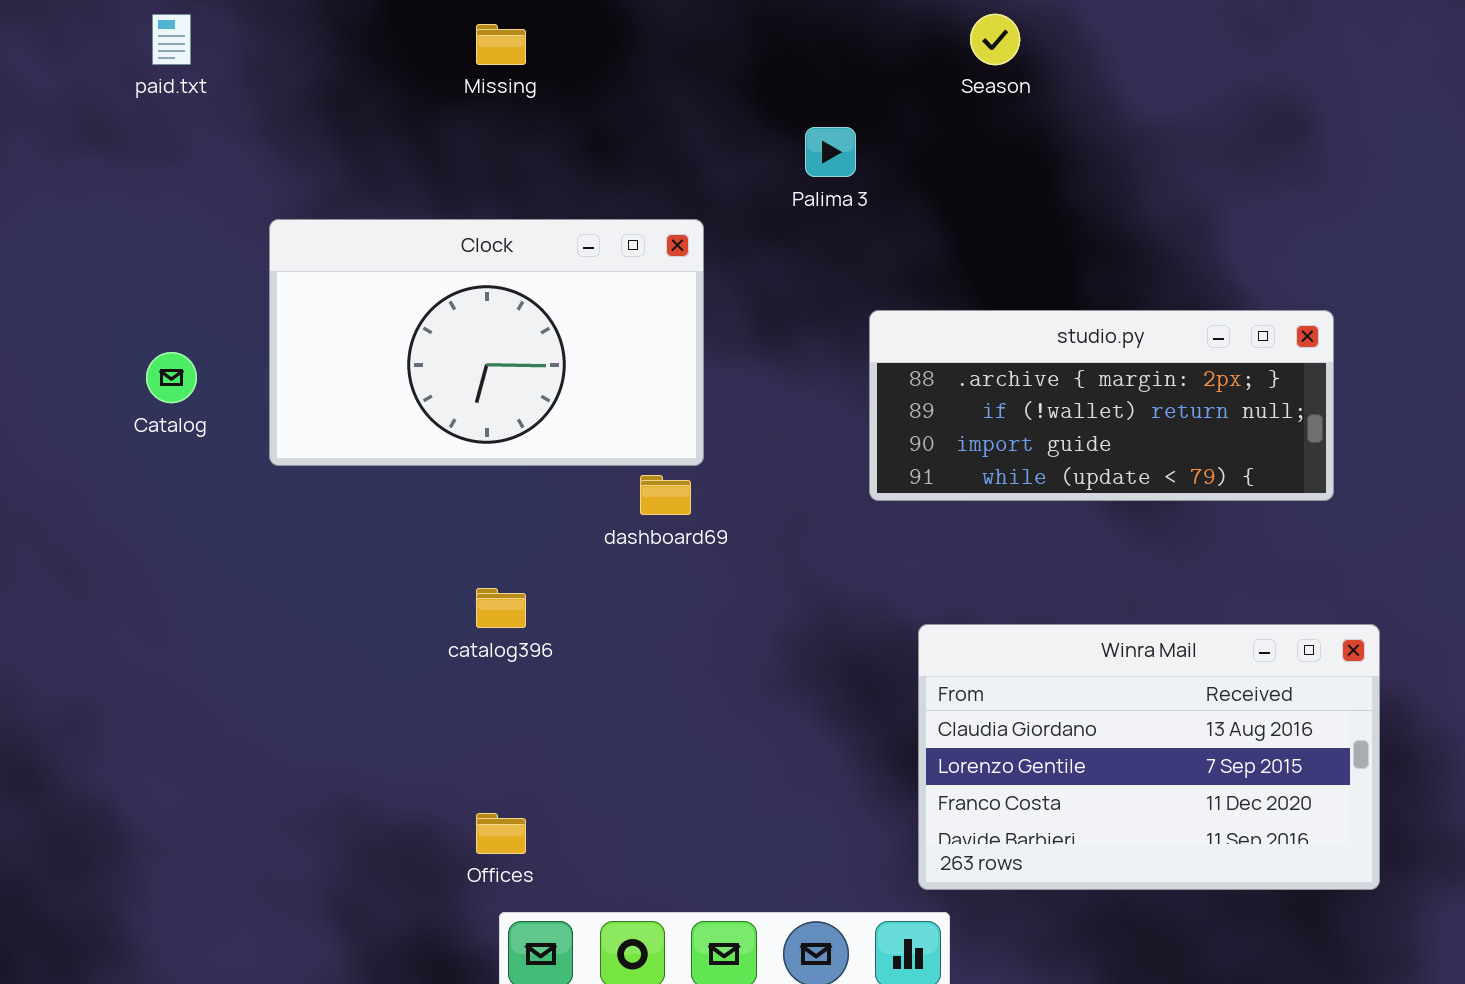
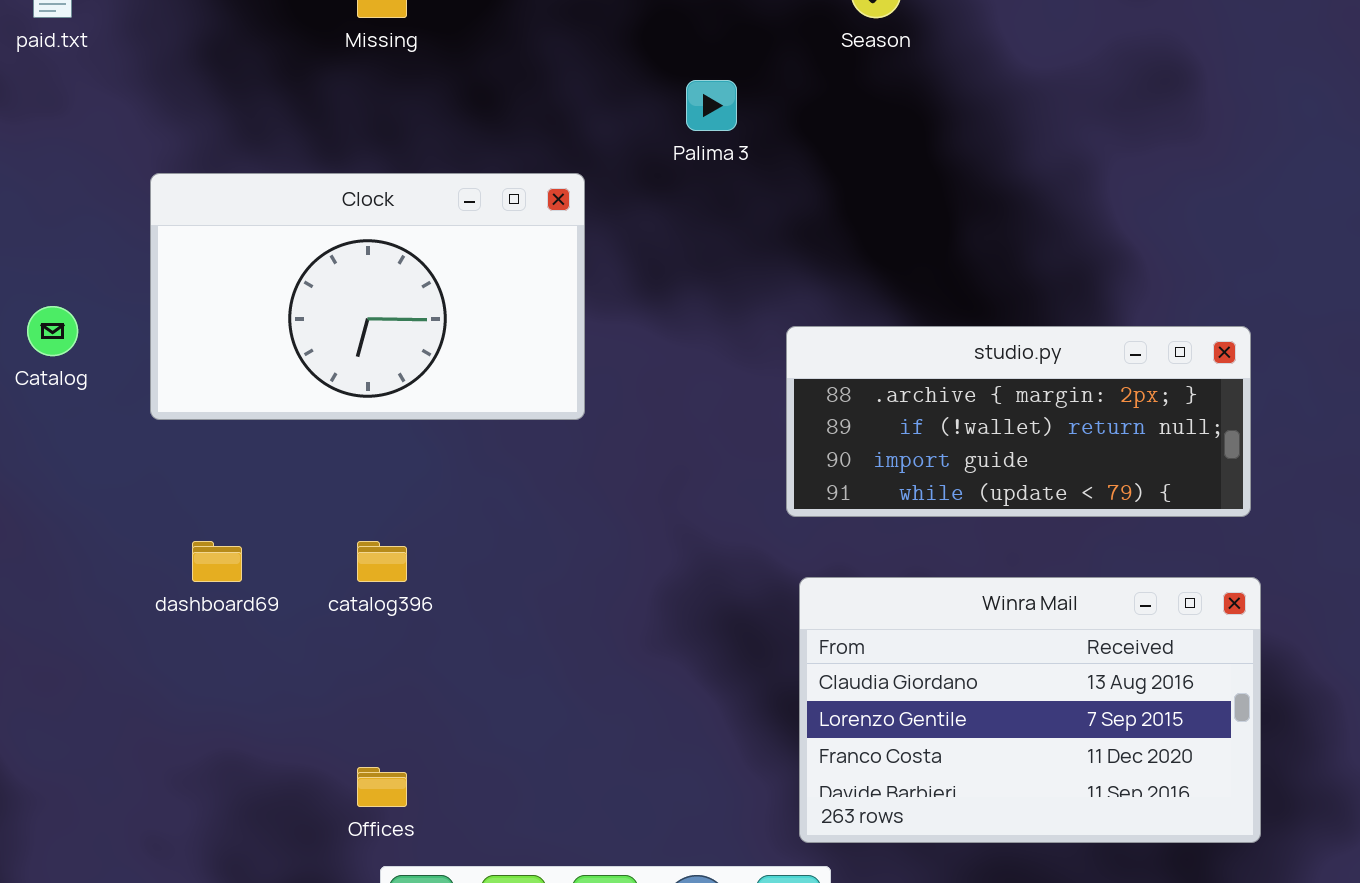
studio.py: [869,310,1334,501] -> [786,326,1251,517], moved
dashboard69: [640,475,691,515] -> [192,541,242,582], moved

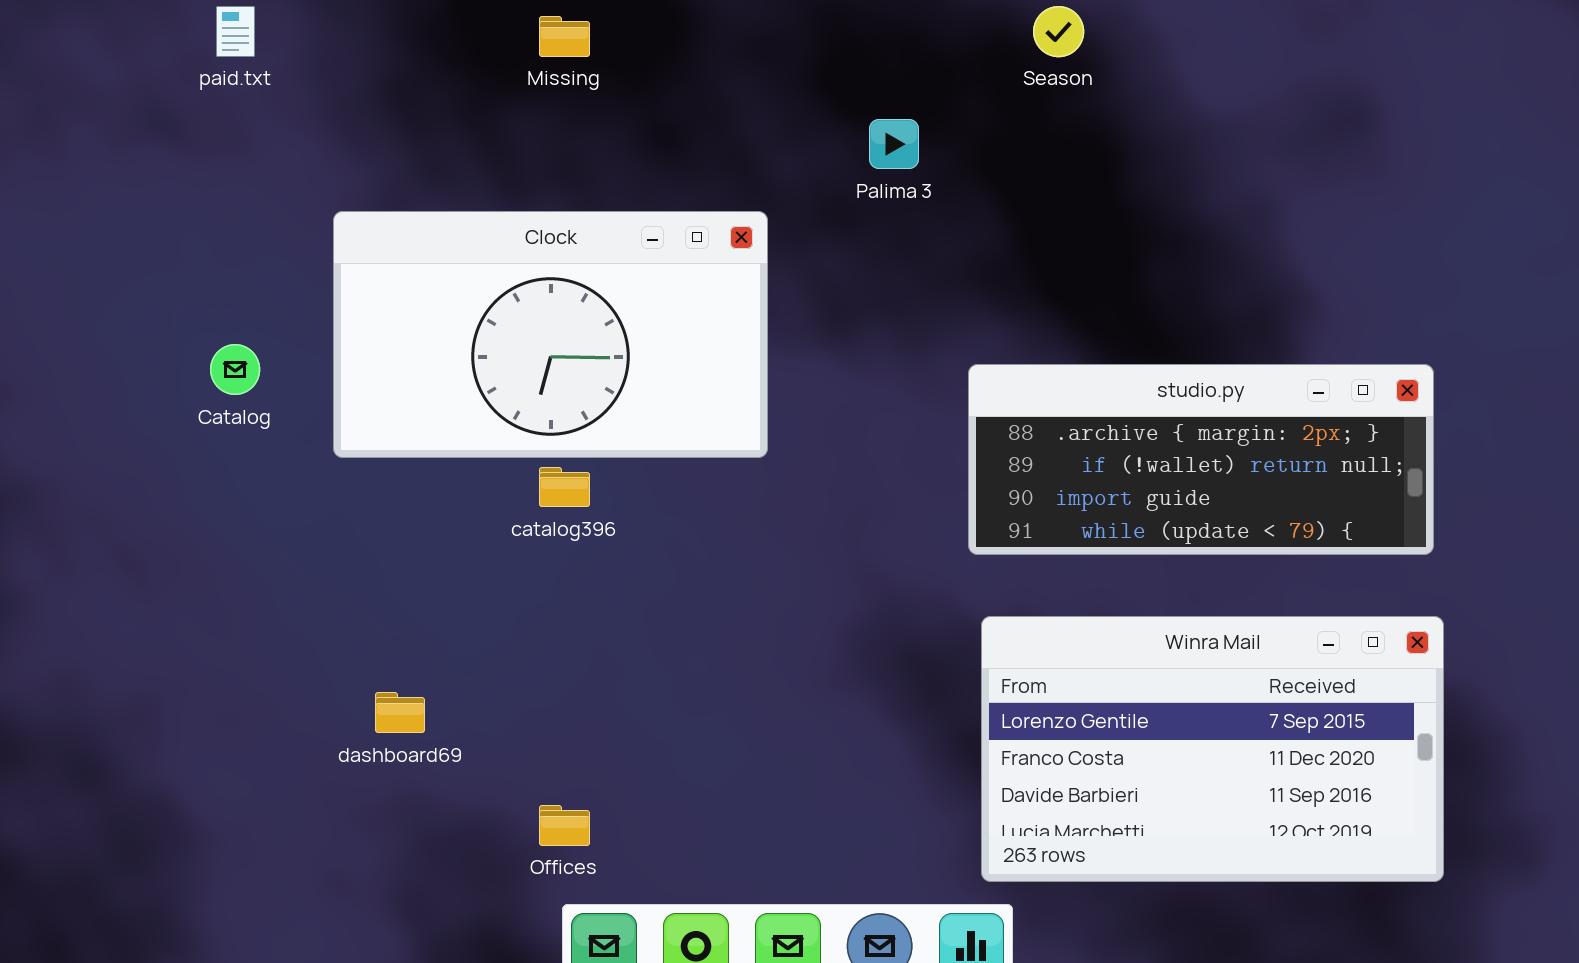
dashboard69: [192,541,242,582] -> [375,692,425,733], moved
catalog396: [357,541,407,582] -> [539,467,590,507], moved
Winra Mail: [799,577,1261,843] -> [981,616,1444,882], scrolled down 1 row

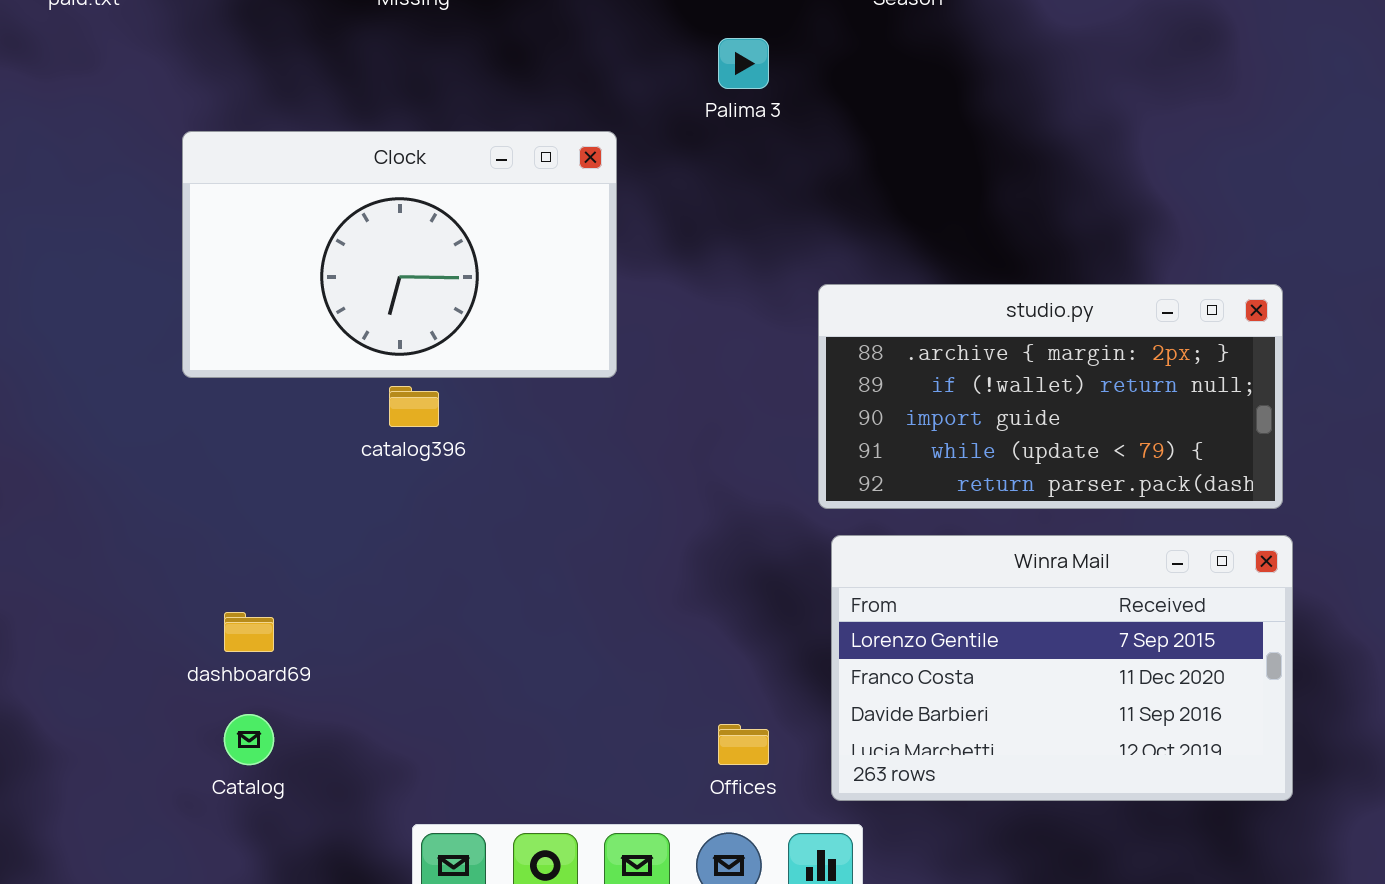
Catalog: [210,344,260,395] -> [224,714,274,765], moved
studio.py: [968,364,1434,555] -> [818,284,1283,509], resized
Offices: [539,805,590,846] -> [718,724,769,765], moved

